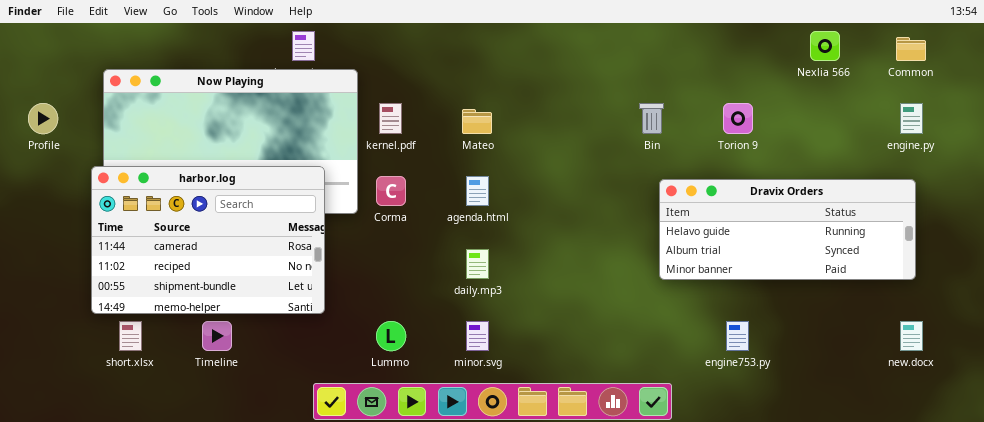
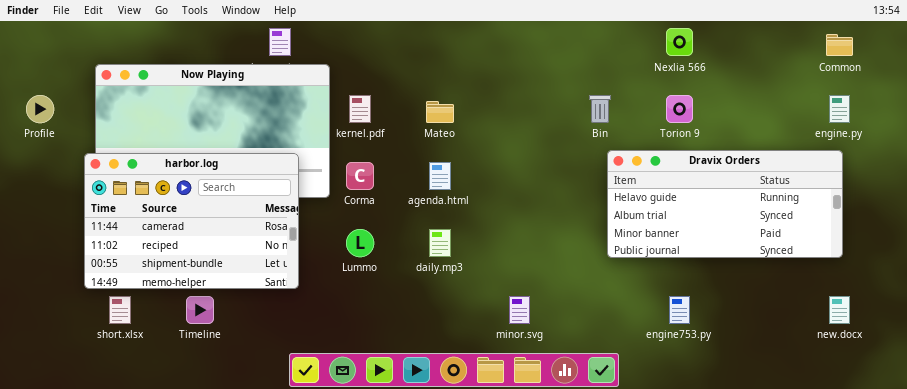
Nexlia 566: [810,31,840,61] -> [666,28,693,56], moved
Dravix Orders: [659,179,916,280] -> [607,150,843,258], resized
Lummo: [376,321,406,351] -> [346,229,374,257], moved
minor.svg: [466,321,489,351] -> [509,296,530,324], moved

